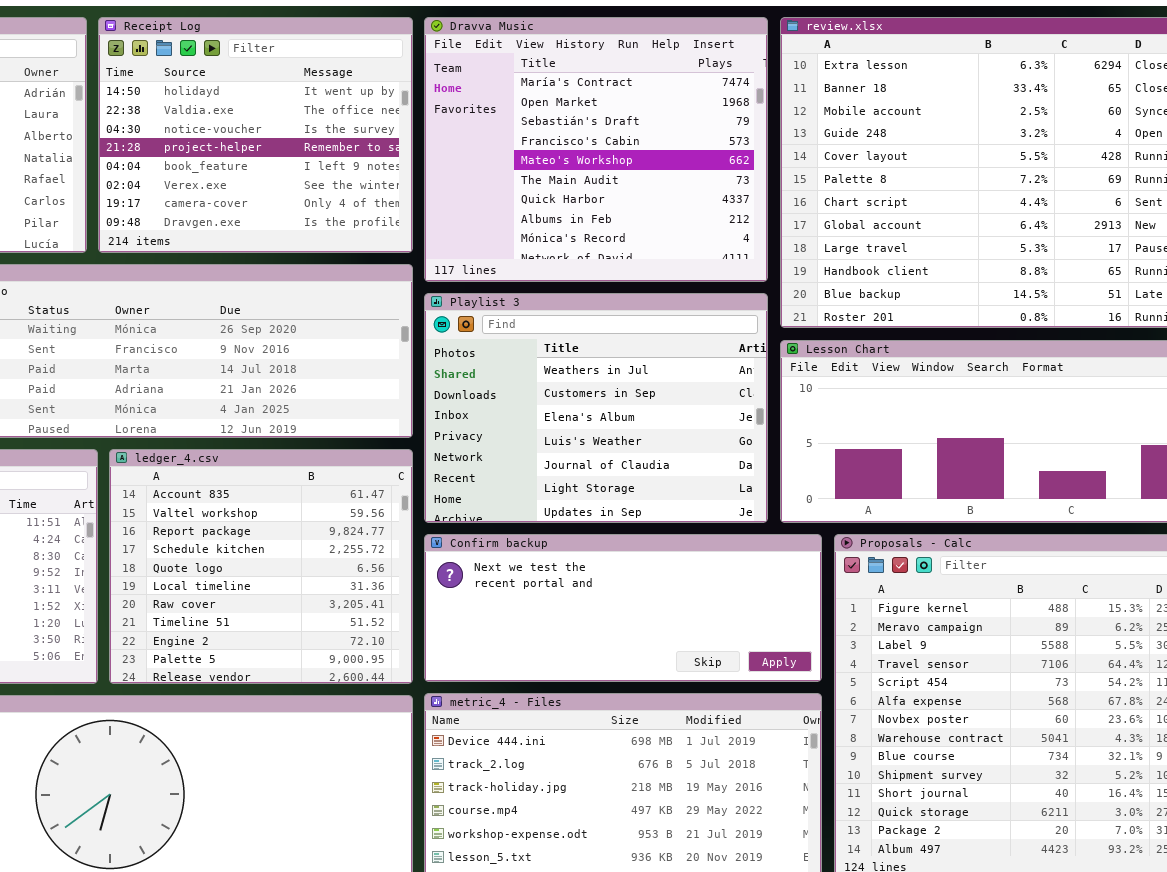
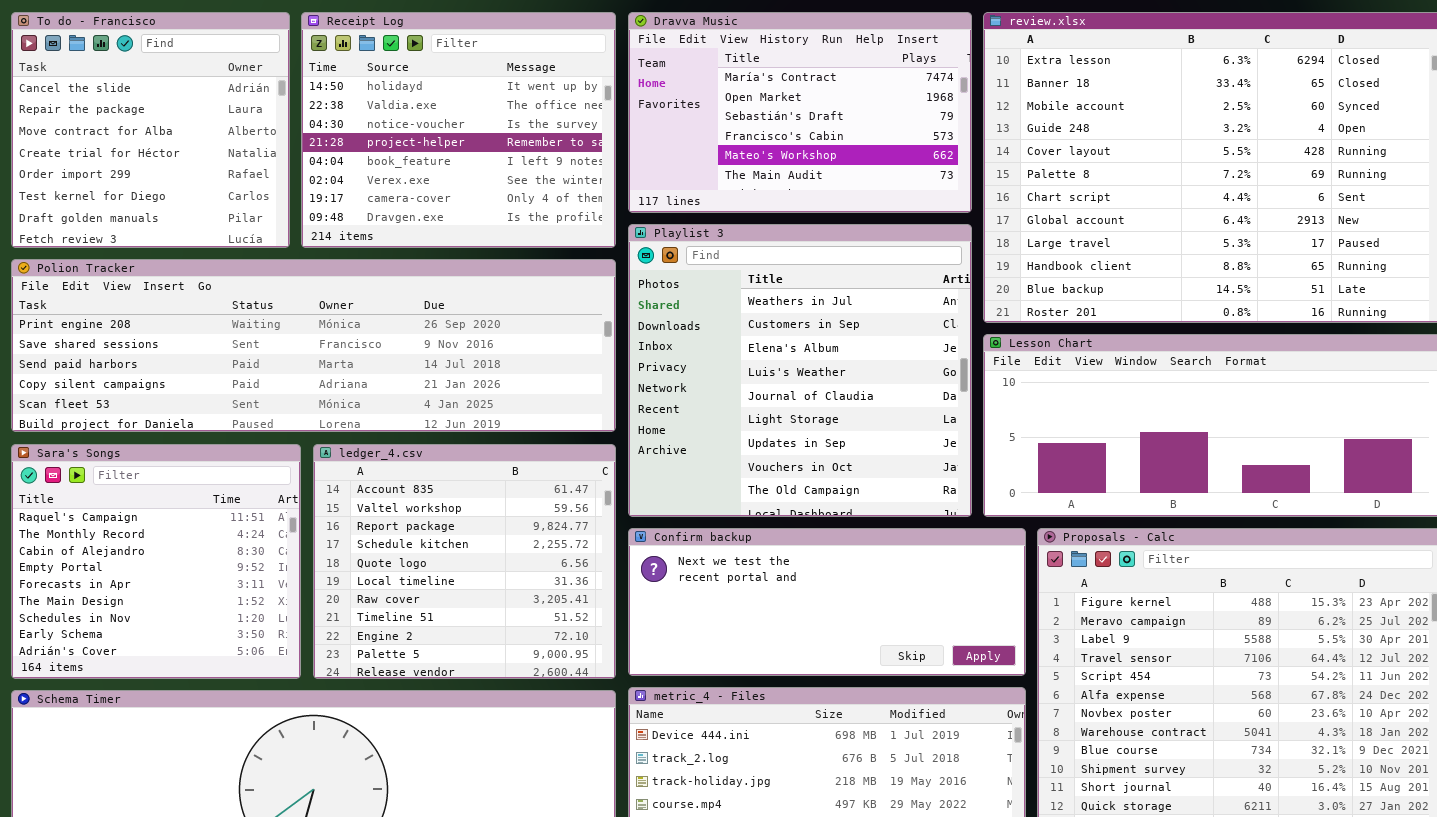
Dravva Music: [424,17,768,282] -> [628,12,972,213], resized
Playlist 3: [424,293,768,523] -> [628,224,972,517], resized

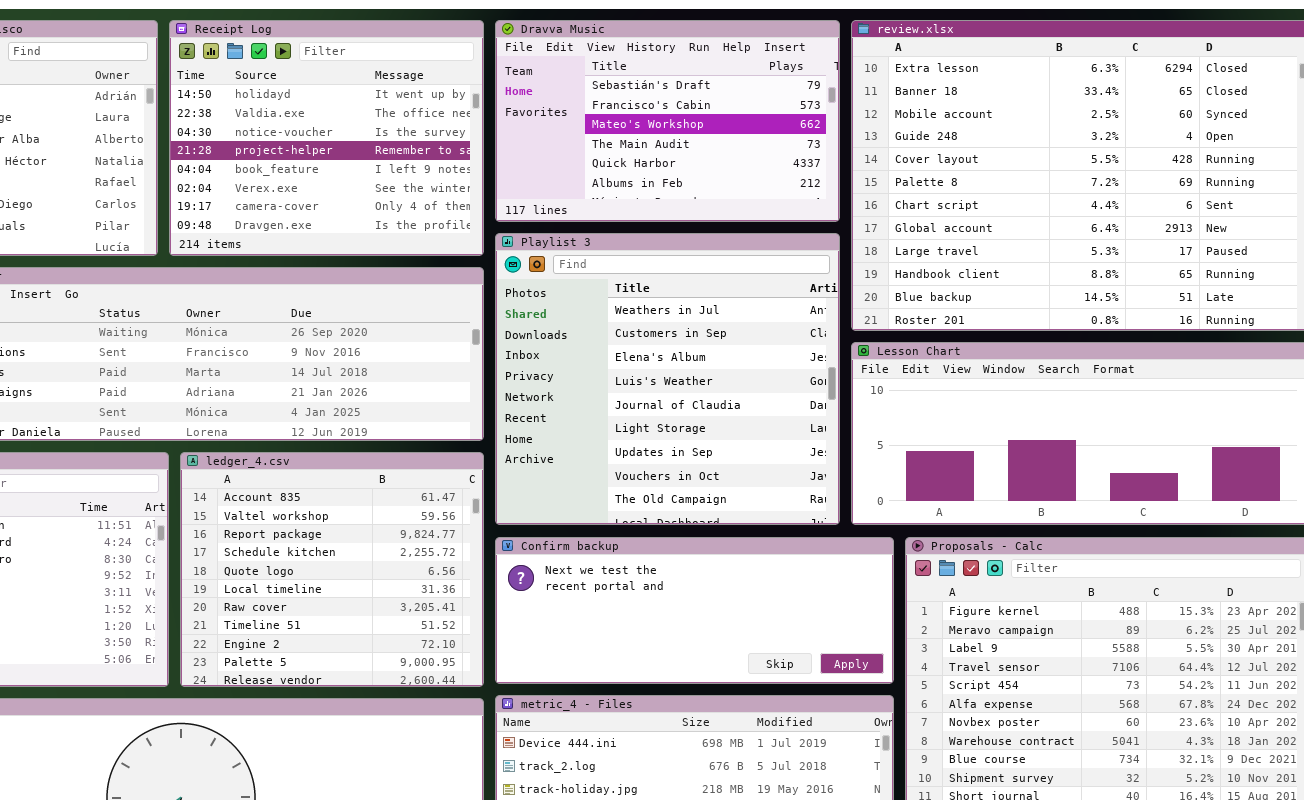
Dravva Music: [628,12,972,213] -> [495,20,840,222], scrolled down 2 rows

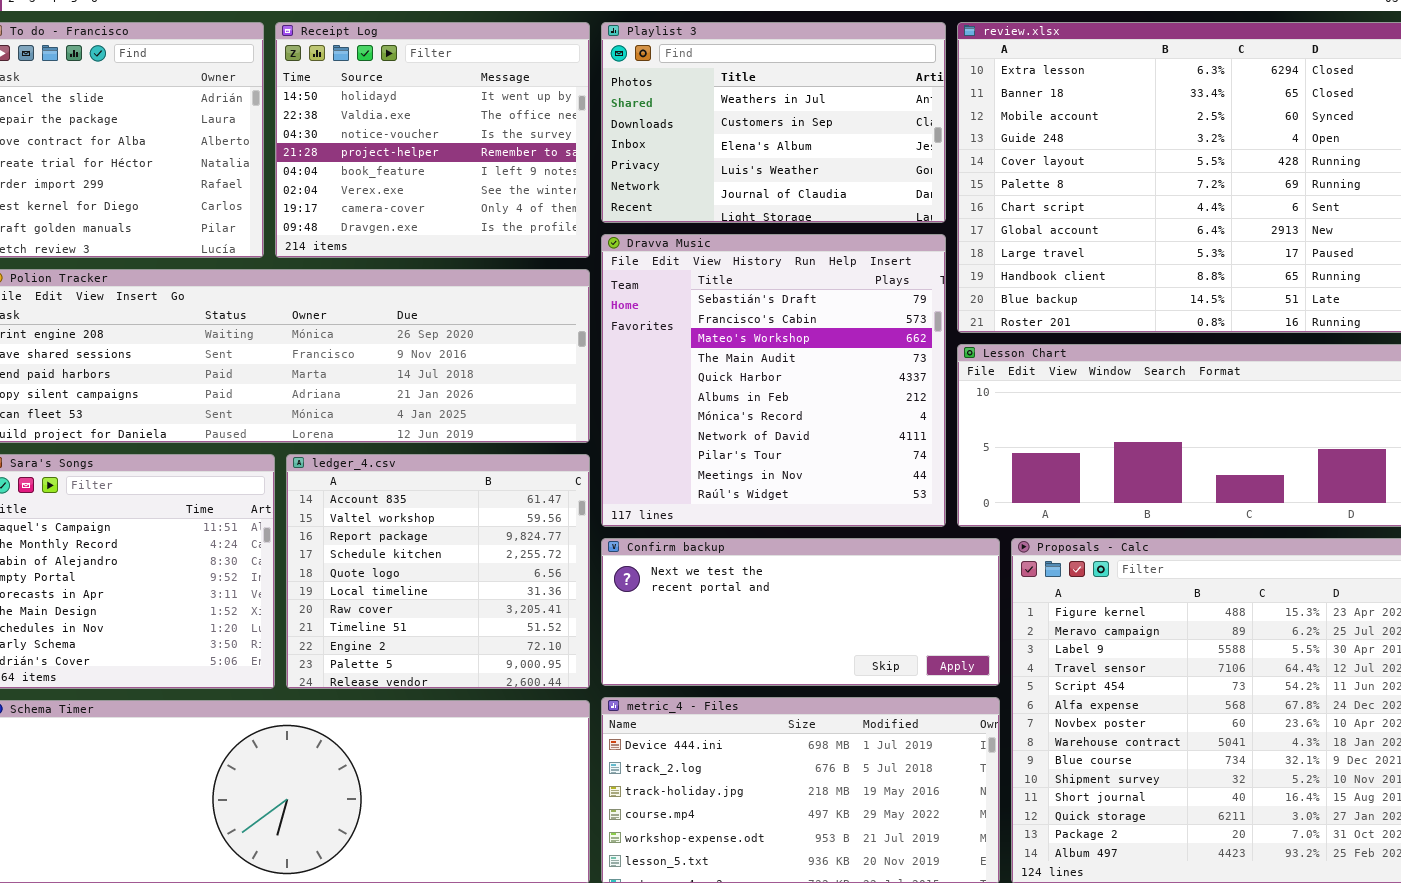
Dravva Music: [495,20,840,222] -> [601,234,946,527], moved, resized
Playlist 3: [495,233,840,525] -> [601,22,946,223], moved, resized

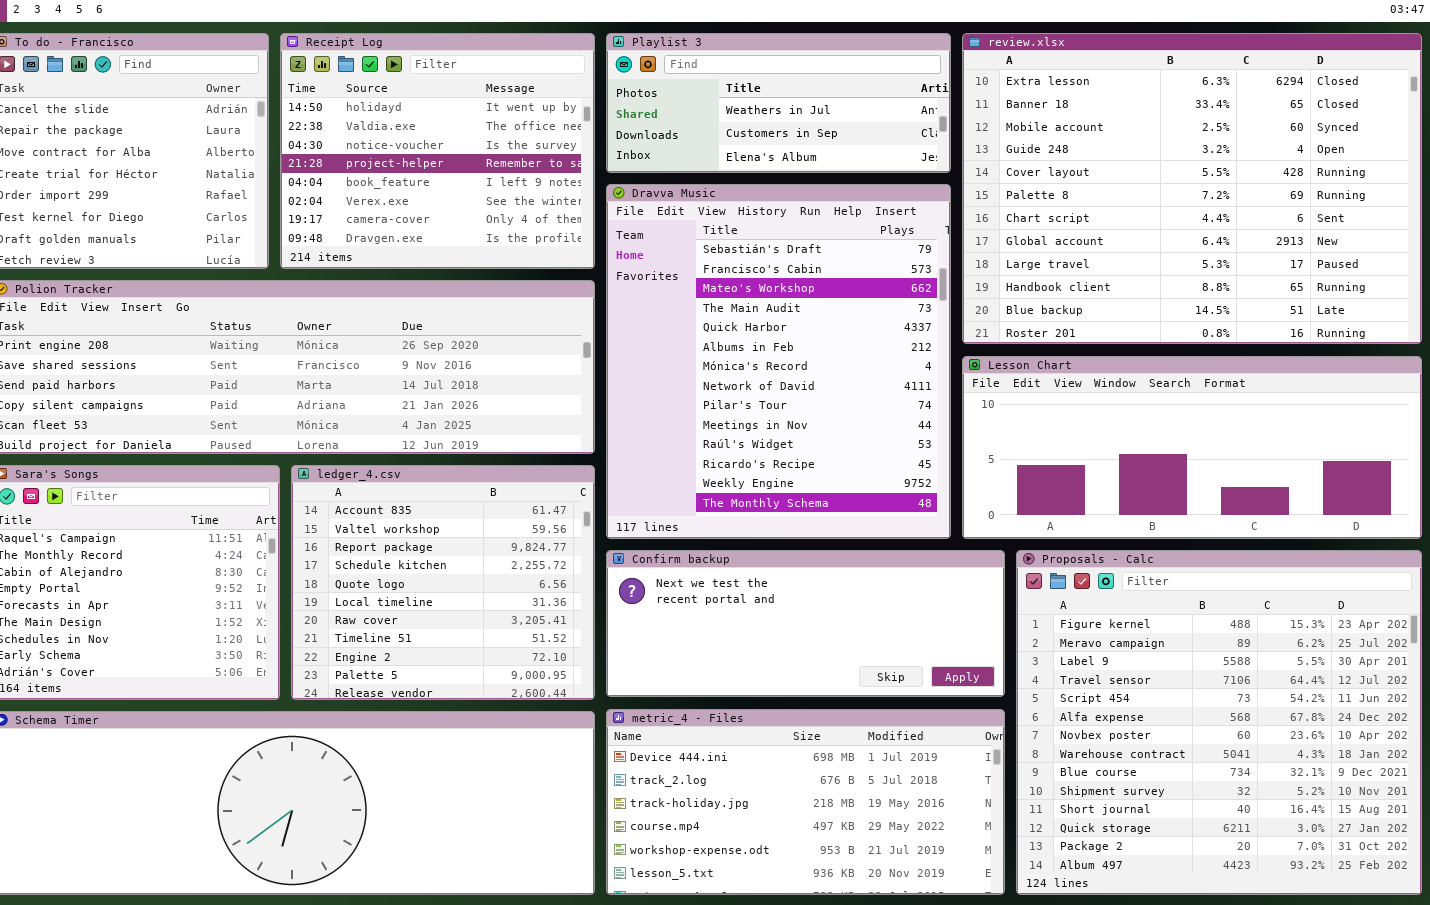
Playlist 3: [601,22,946,223] -> [606,33,951,173], resized
Dravva Music: [601,234,946,527] -> [606,184,951,539], resized

